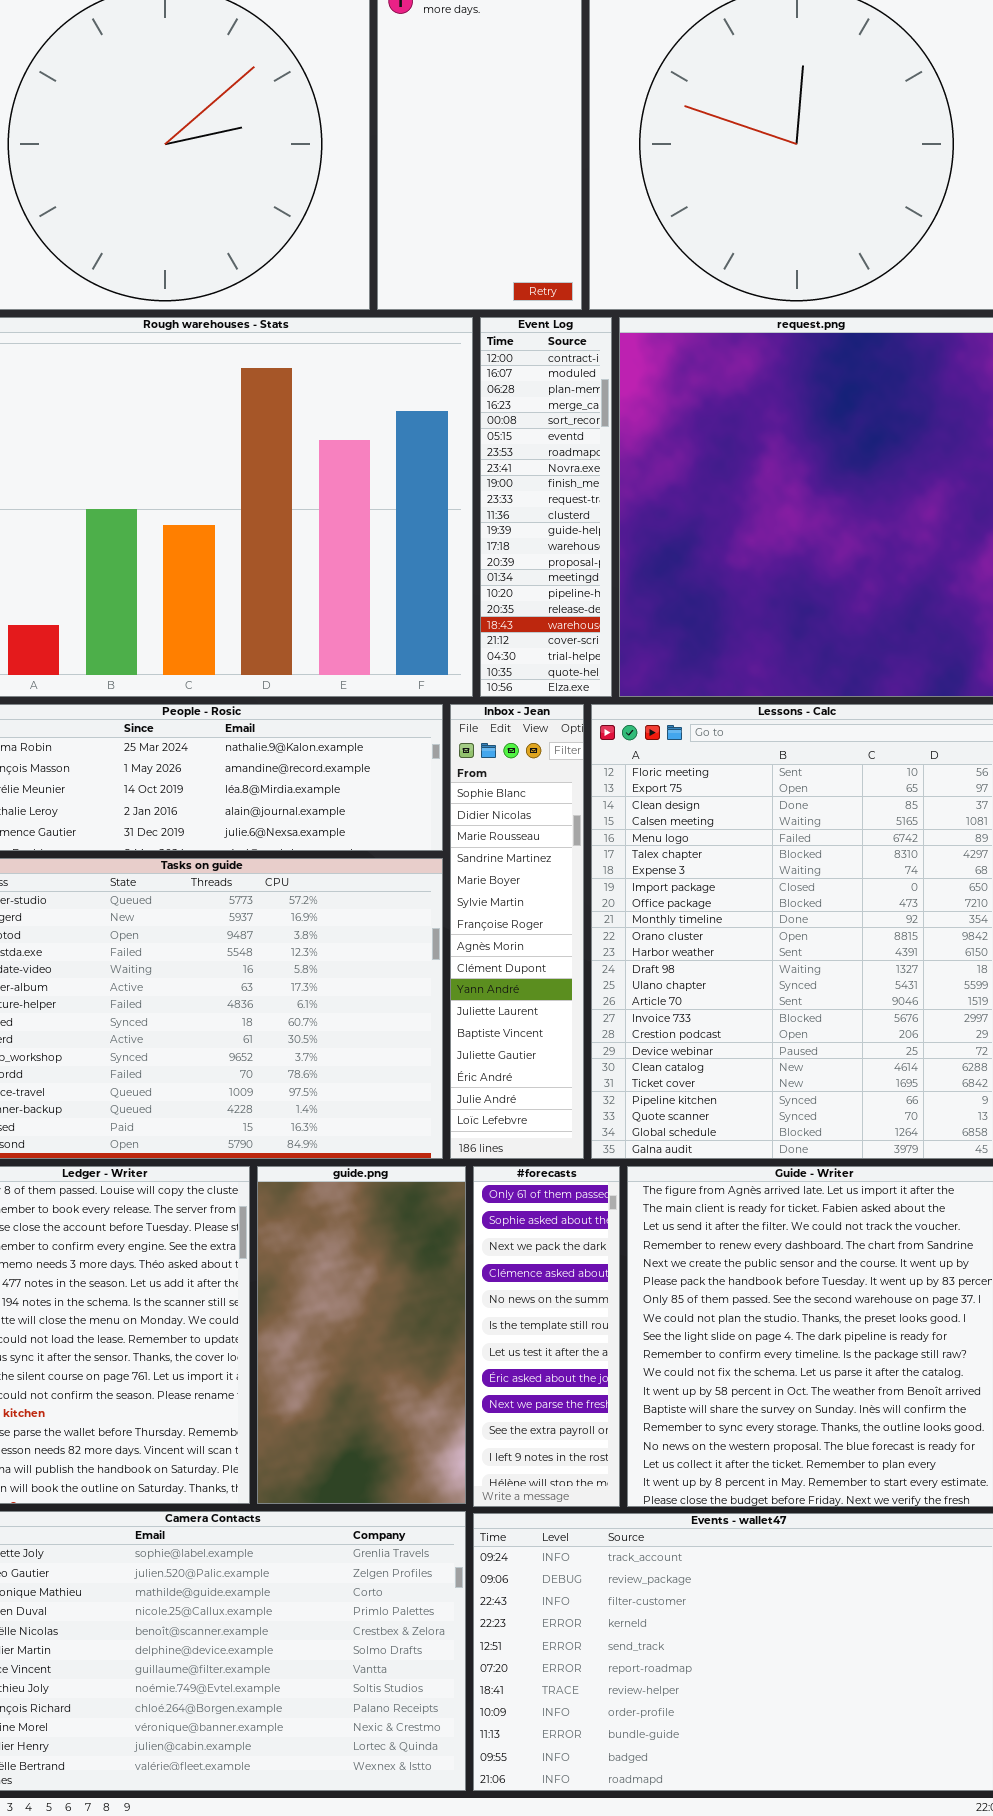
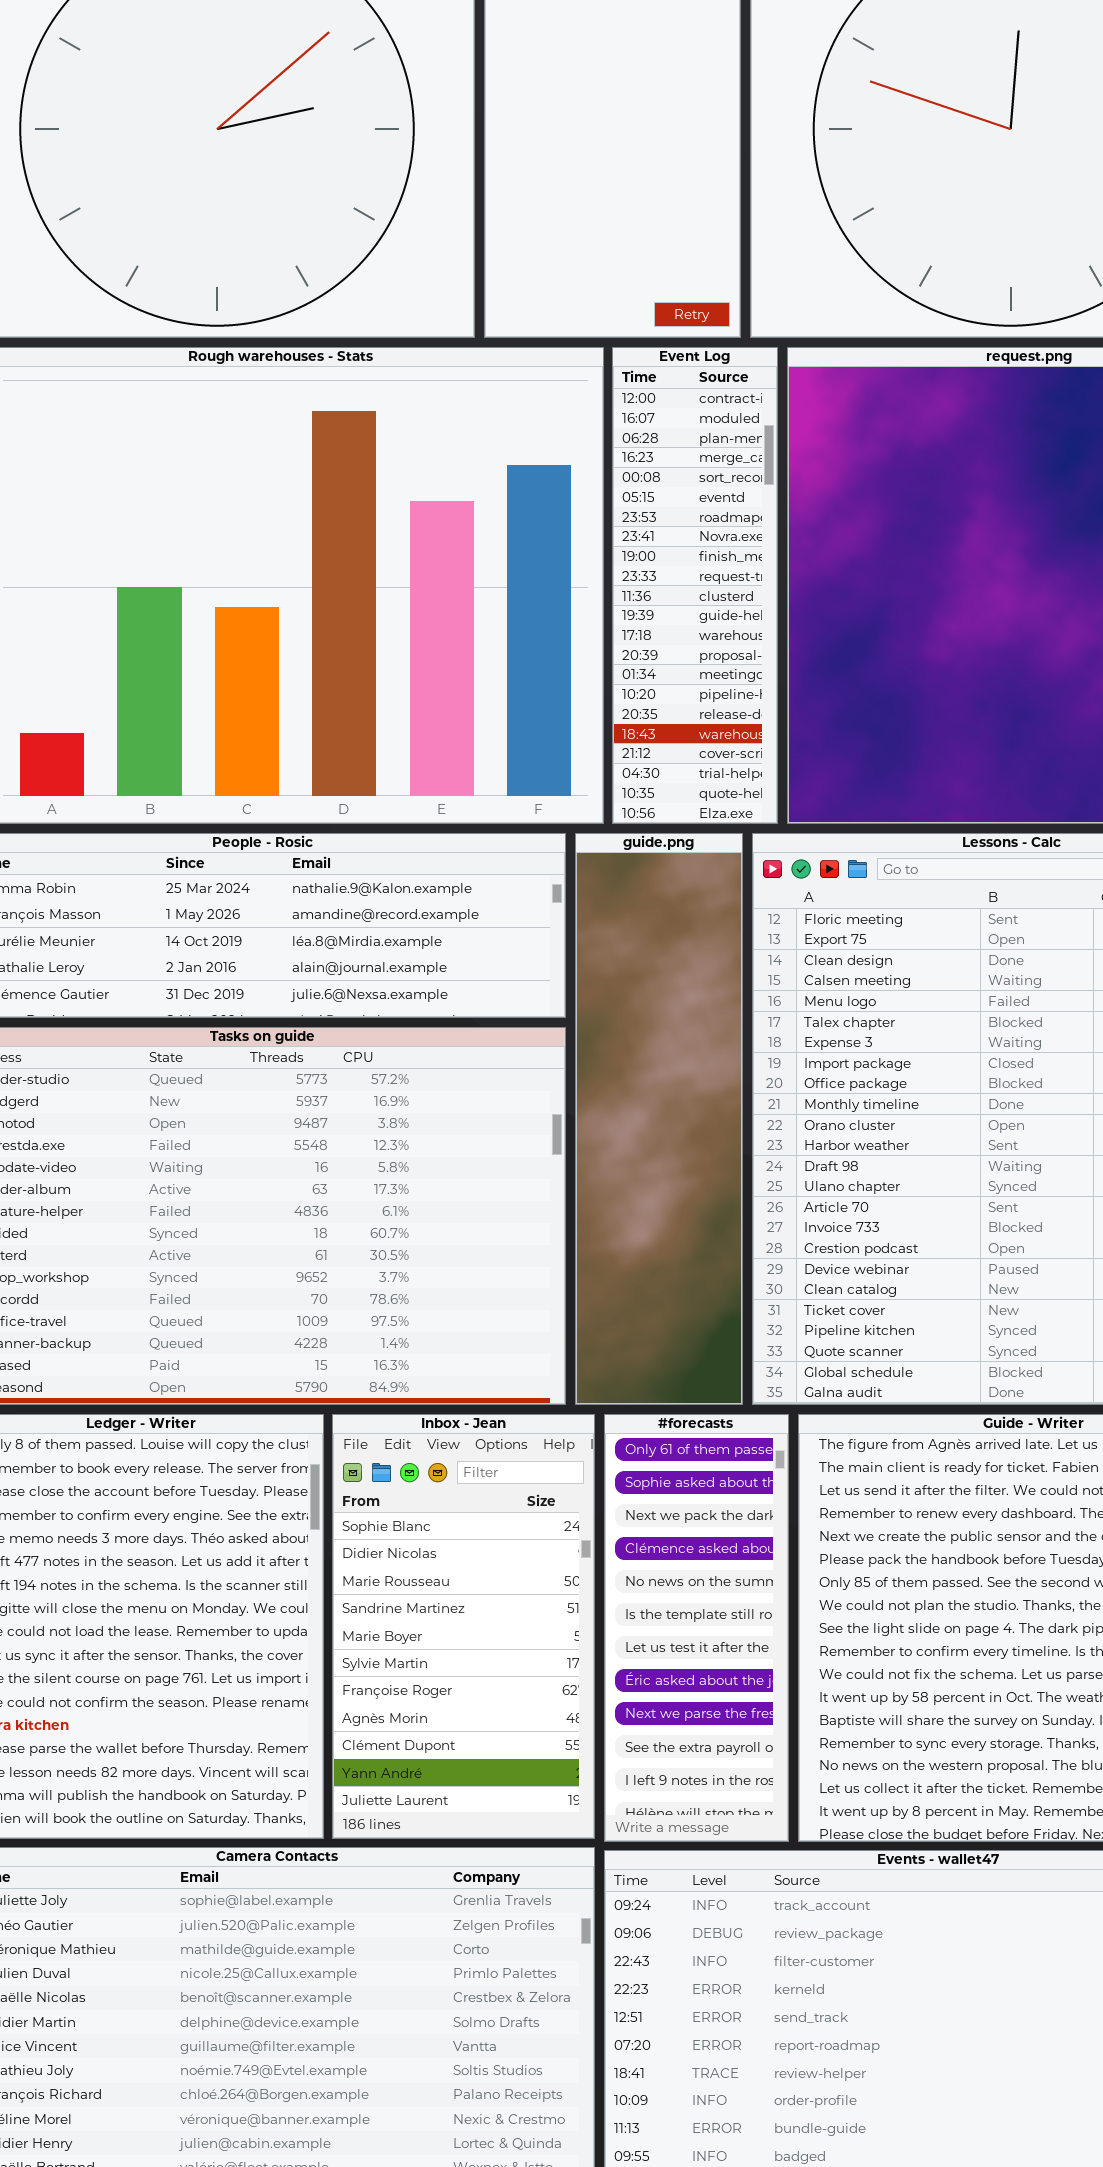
Inbox - Jean: [450,704,584,1159] -> [332,1414,595,1839], moved, resized
guide.png: [257,1166,466,1504] -> [575,833,743,1405], moved, resized

